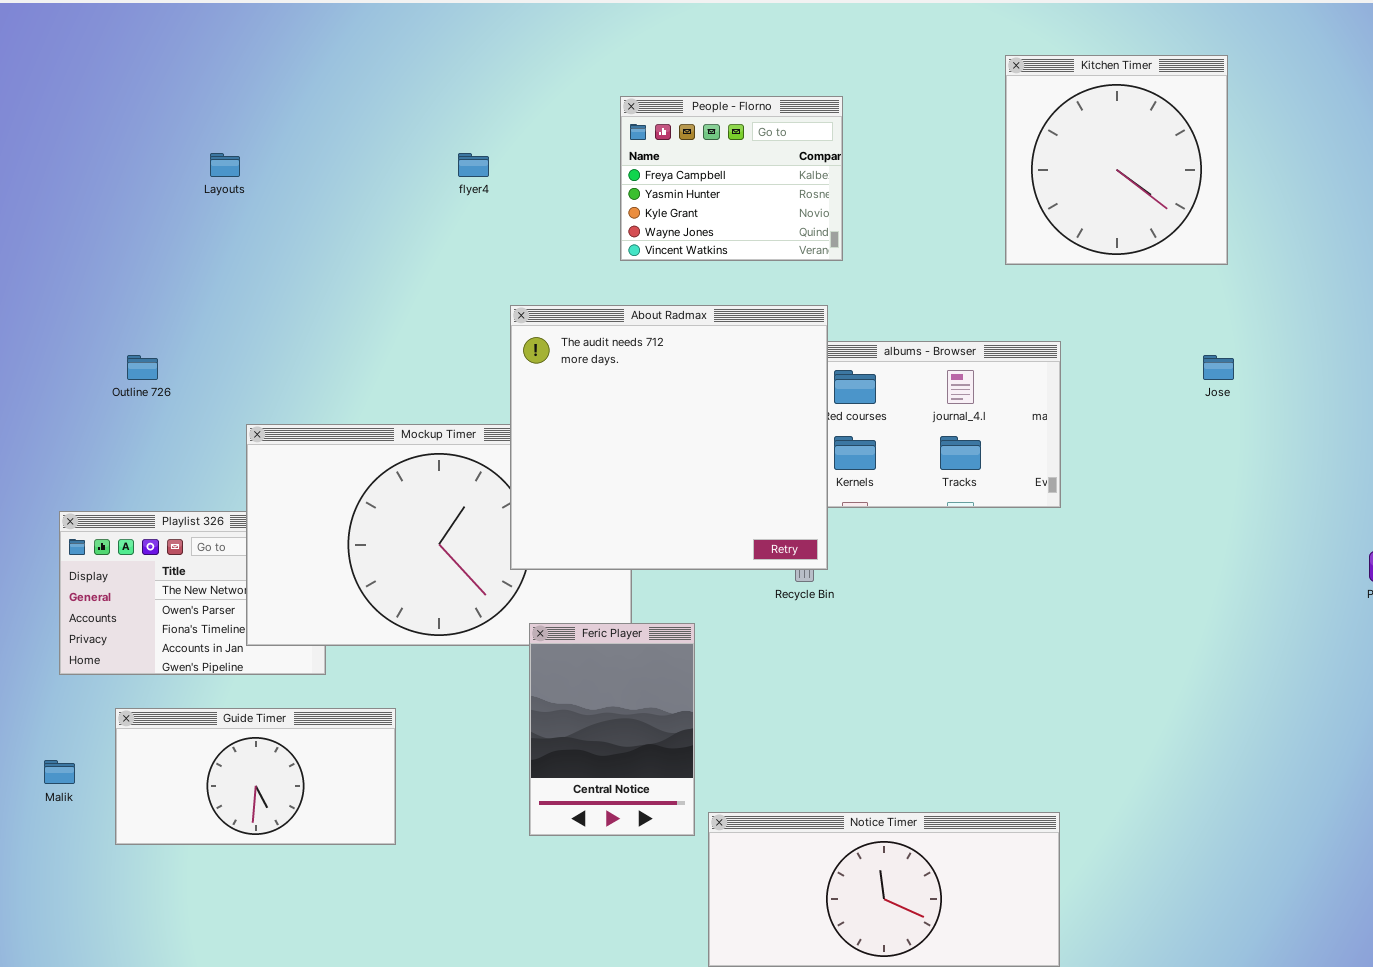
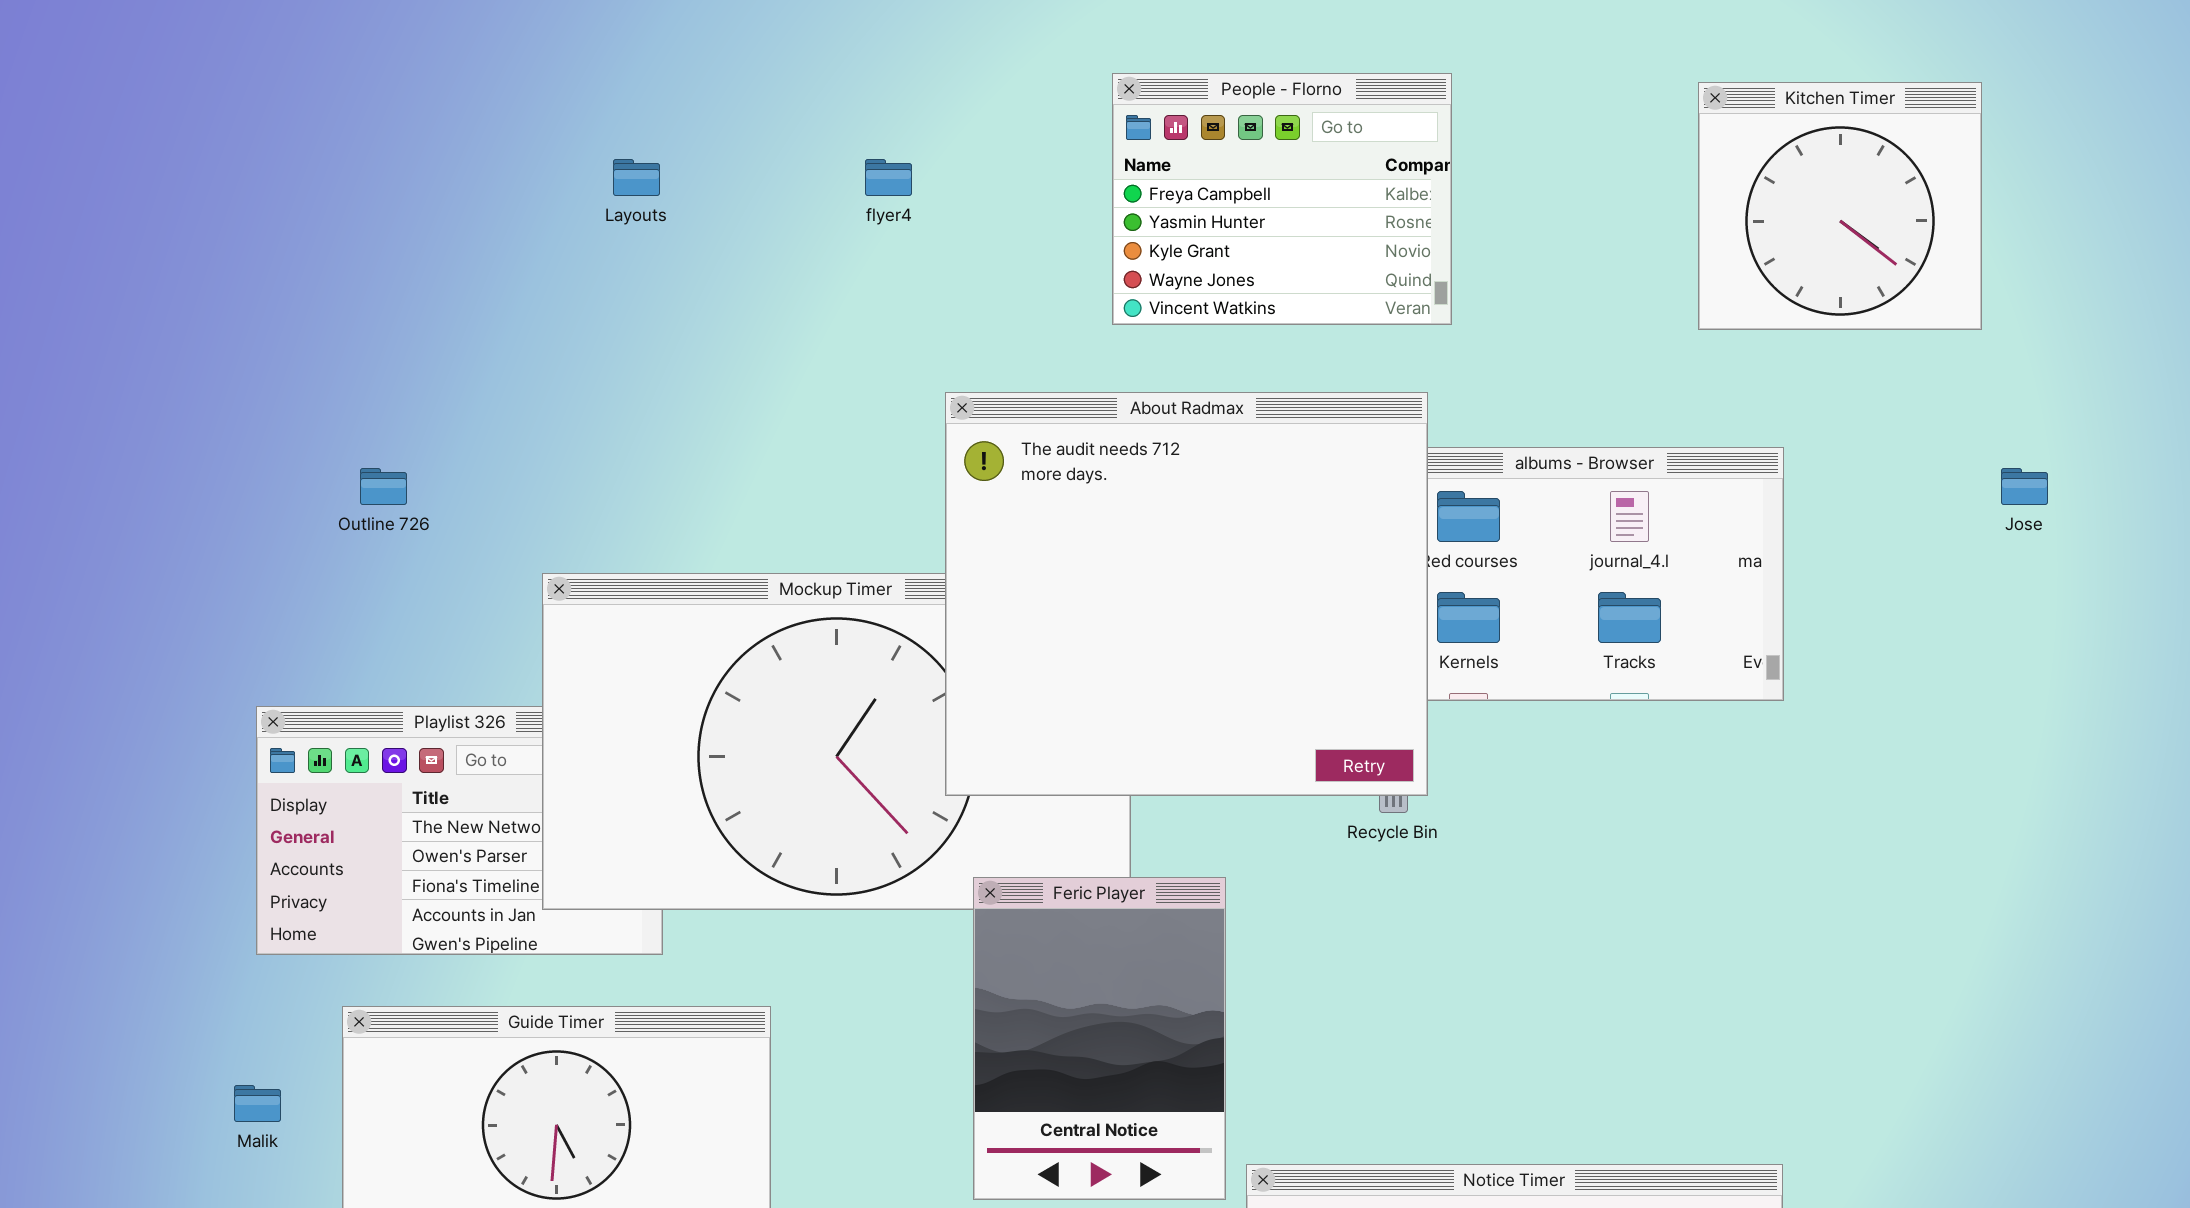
Kitchen Timer: [1005,55,1228,265] -> [1698,82,1982,330], resized
Layouts: [210,153,240,177] -> [613,159,660,196], moved

